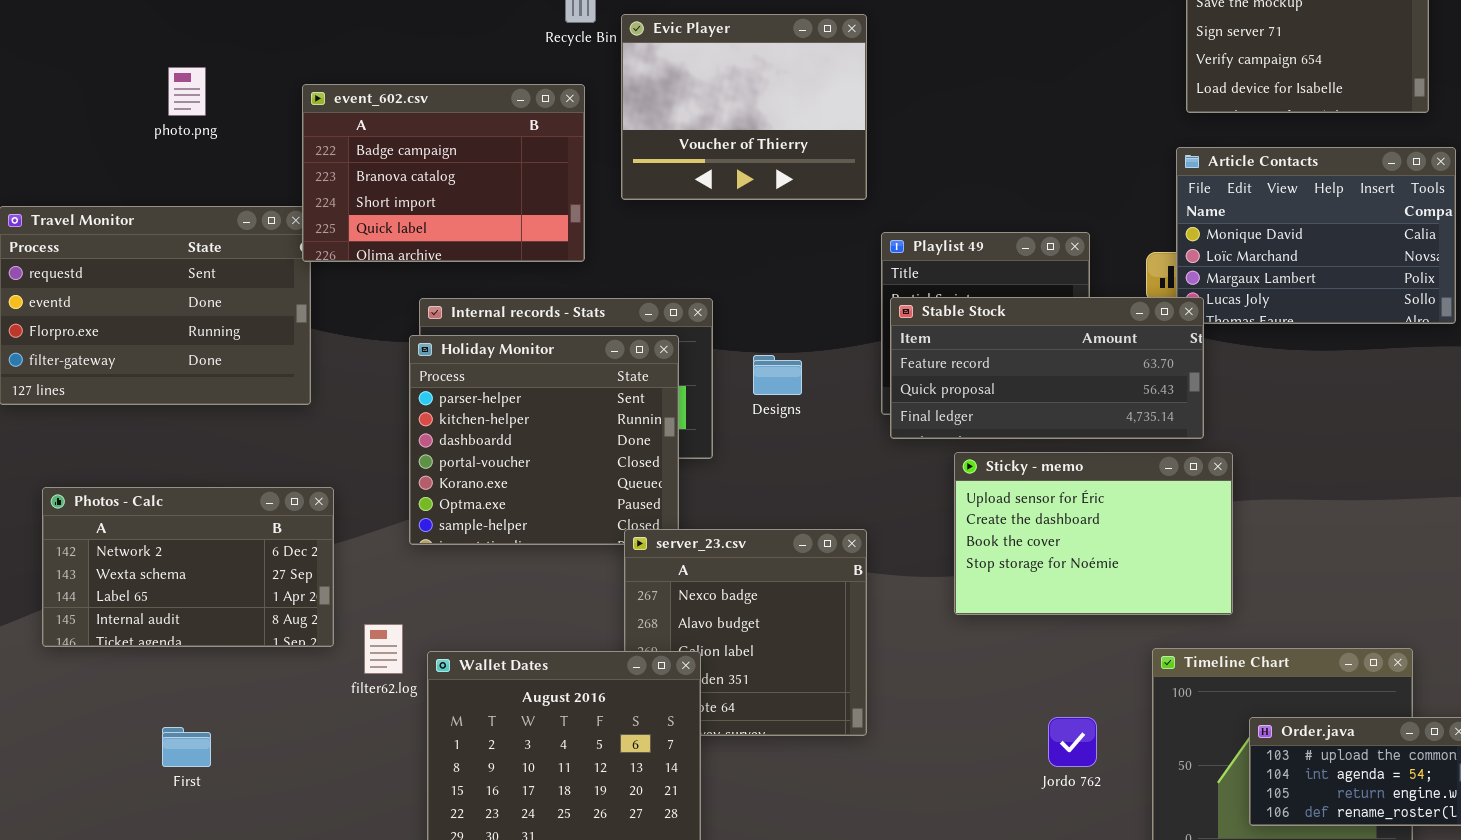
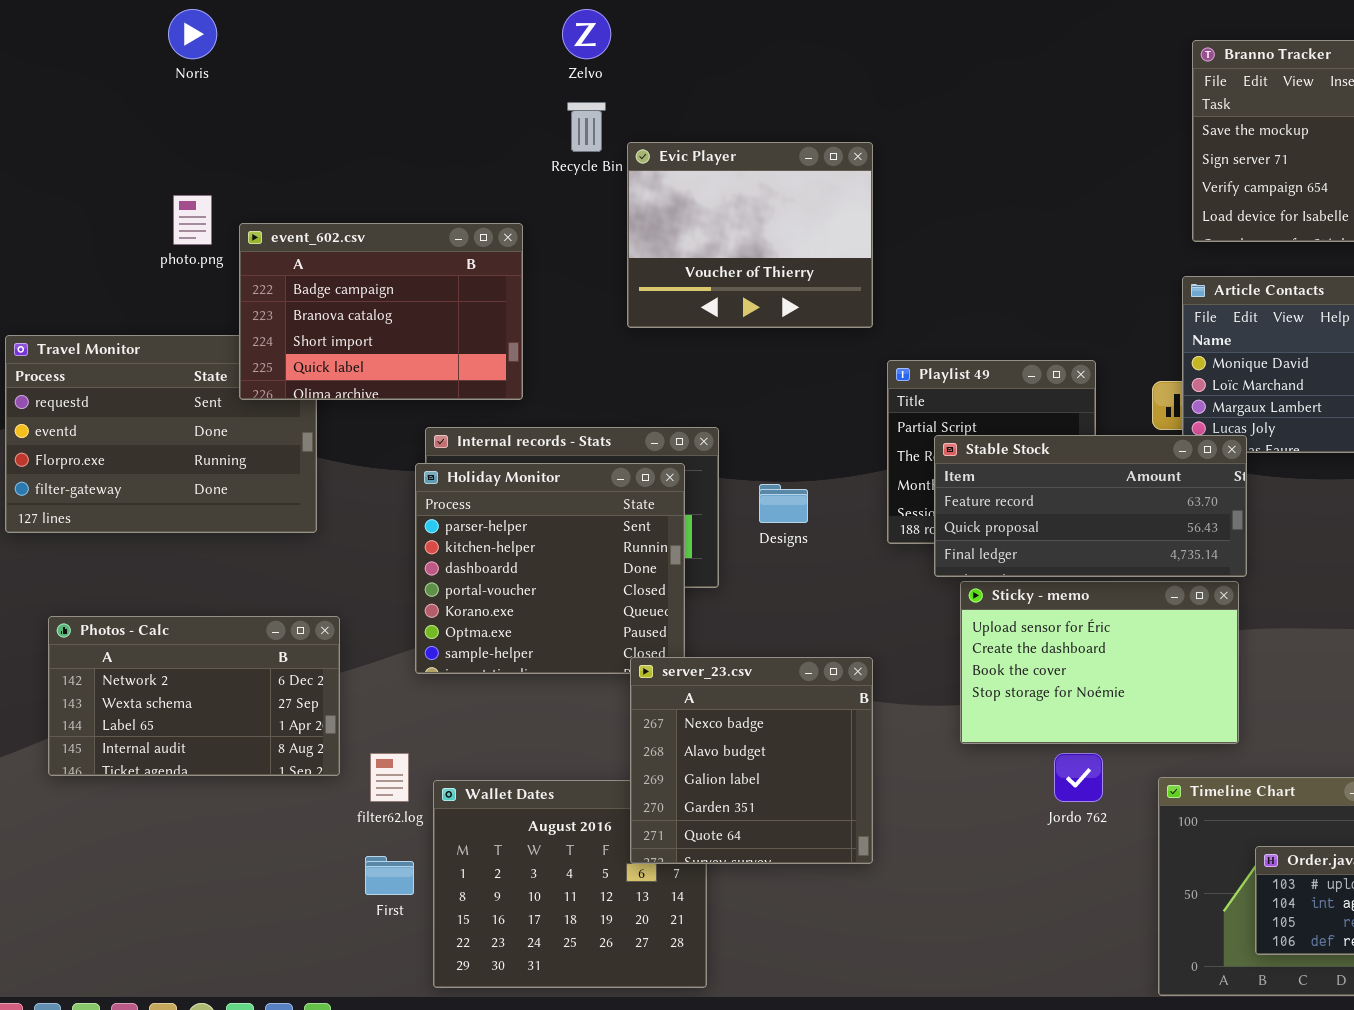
event_602.csv: [302,84,585,262] -> [239,223,523,400], moved
Stable Stock: [890,297,1204,439] -> [934,435,1247,577], moved
server_23.csv: [624,529,867,736] -> [630,657,873,864], raised
Jordo 762: [1048,717,1097,767] -> [1054,753,1103,802], moved
First: [162,727,211,767] -> [365,856,414,895], moved

